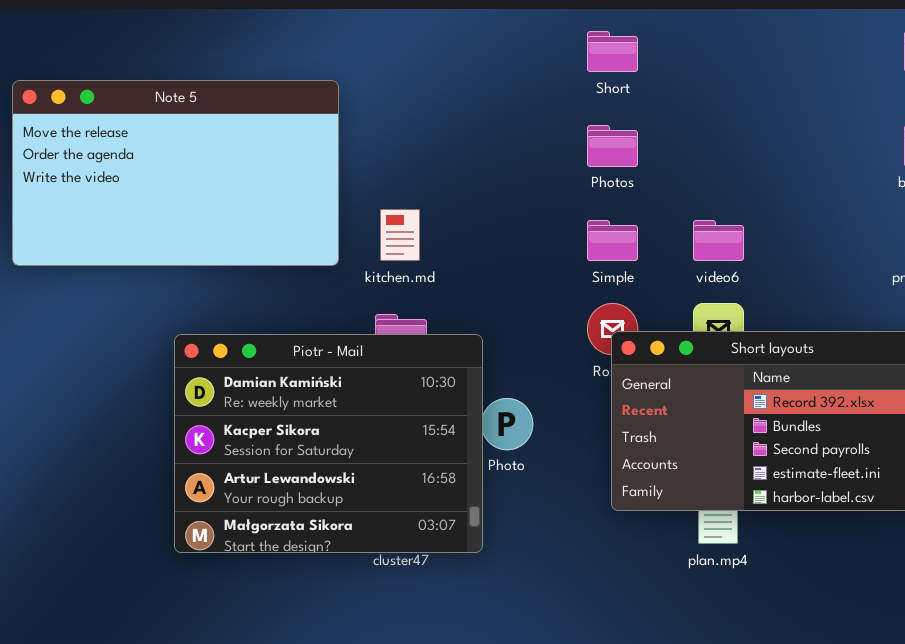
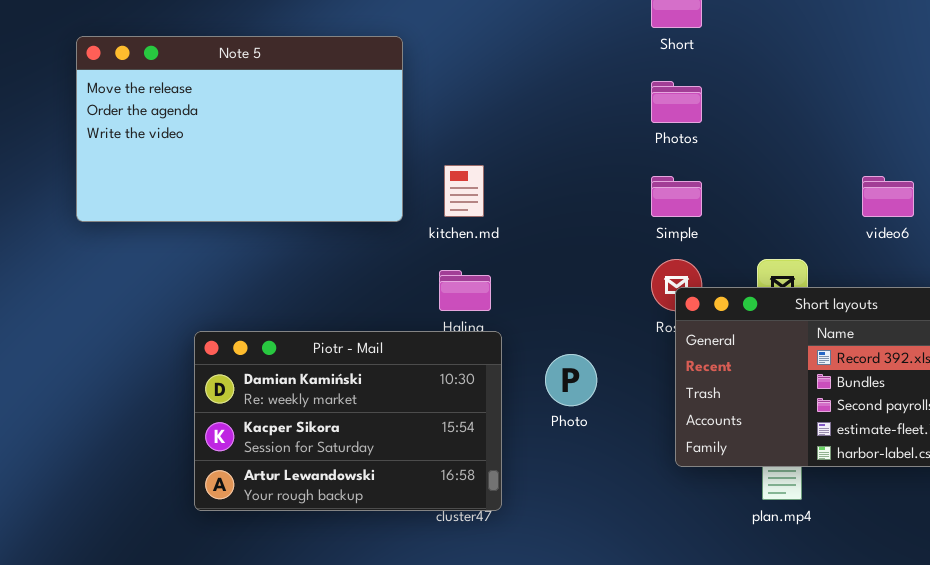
video6: [693,220,744,261] -> [862,176,914,217], moved
Piotr - Mail: [174,334,483,553] -> [194,331,502,511], moved, resized

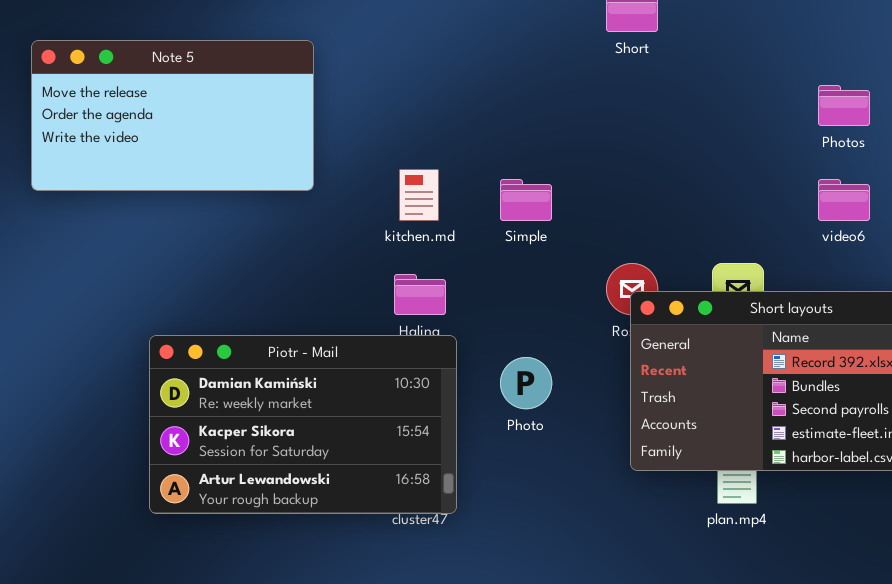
Note 5: [76,36,403,222] -> [31,40,314,191], resized
Photos: [651,81,702,123] -> [818,85,870,126], moved
Simple: [651,176,702,217] -> [500,179,552,221], moved

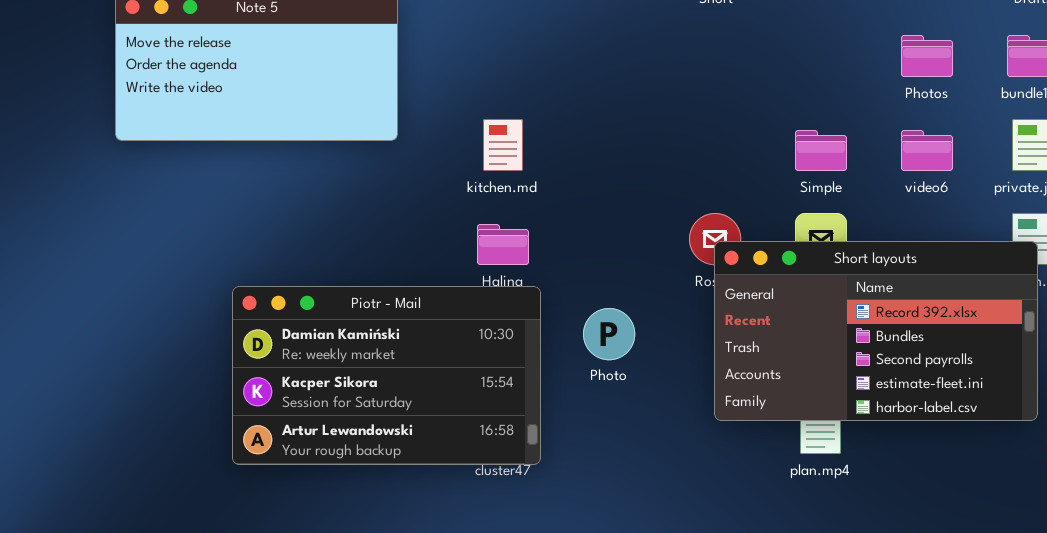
Simple: [500,179,552,221] -> [795,130,847,171], moved

